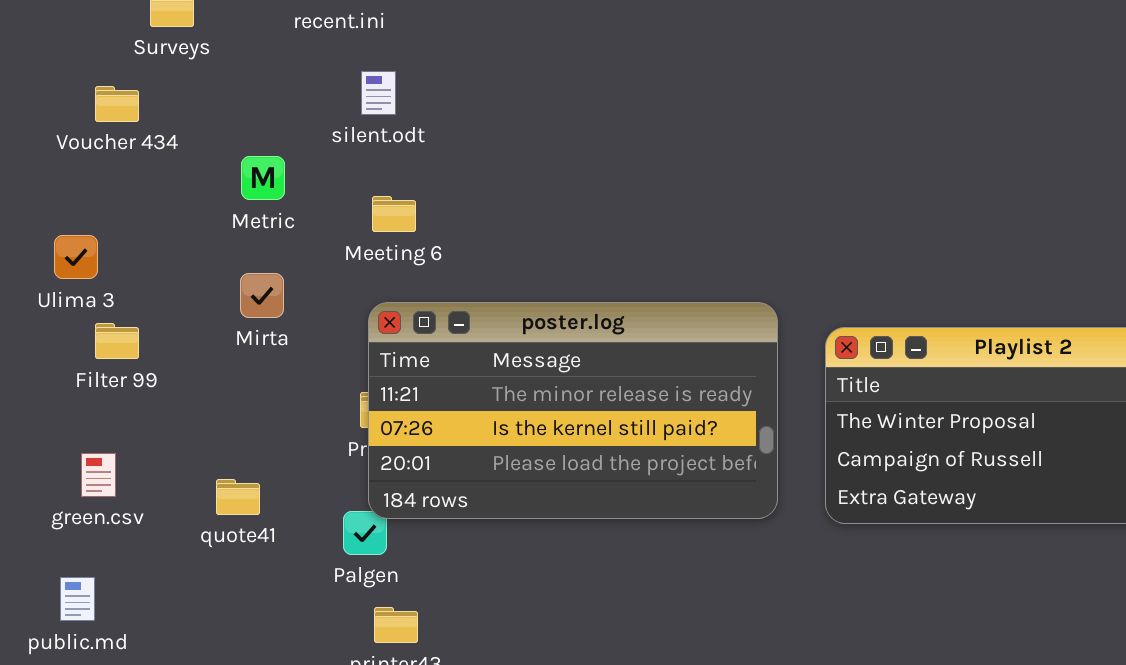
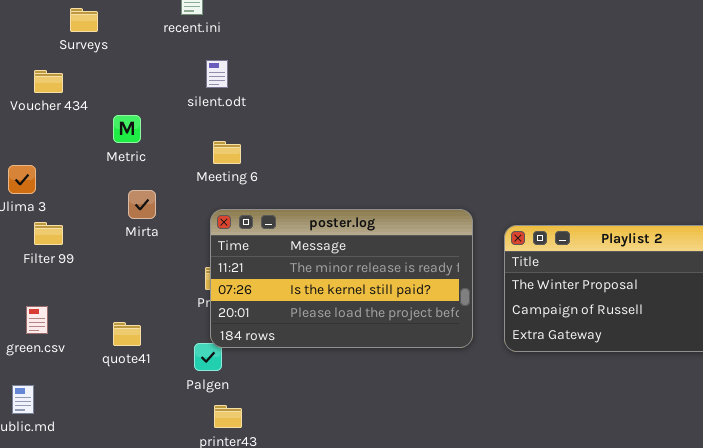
Metric: [241,156,285,200] -> [113,115,141,143], moved

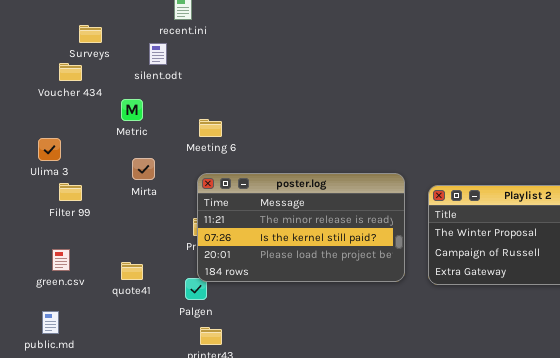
Surveys: [70,8,98,32] -> [79,25,102,43], moved
silent.odt: [206,60,228,88] -> [149,43,167,65], moved

